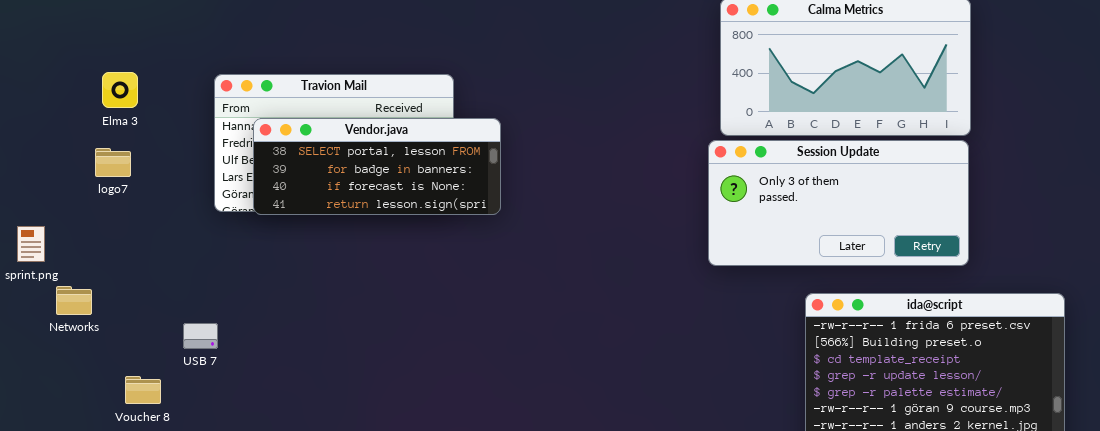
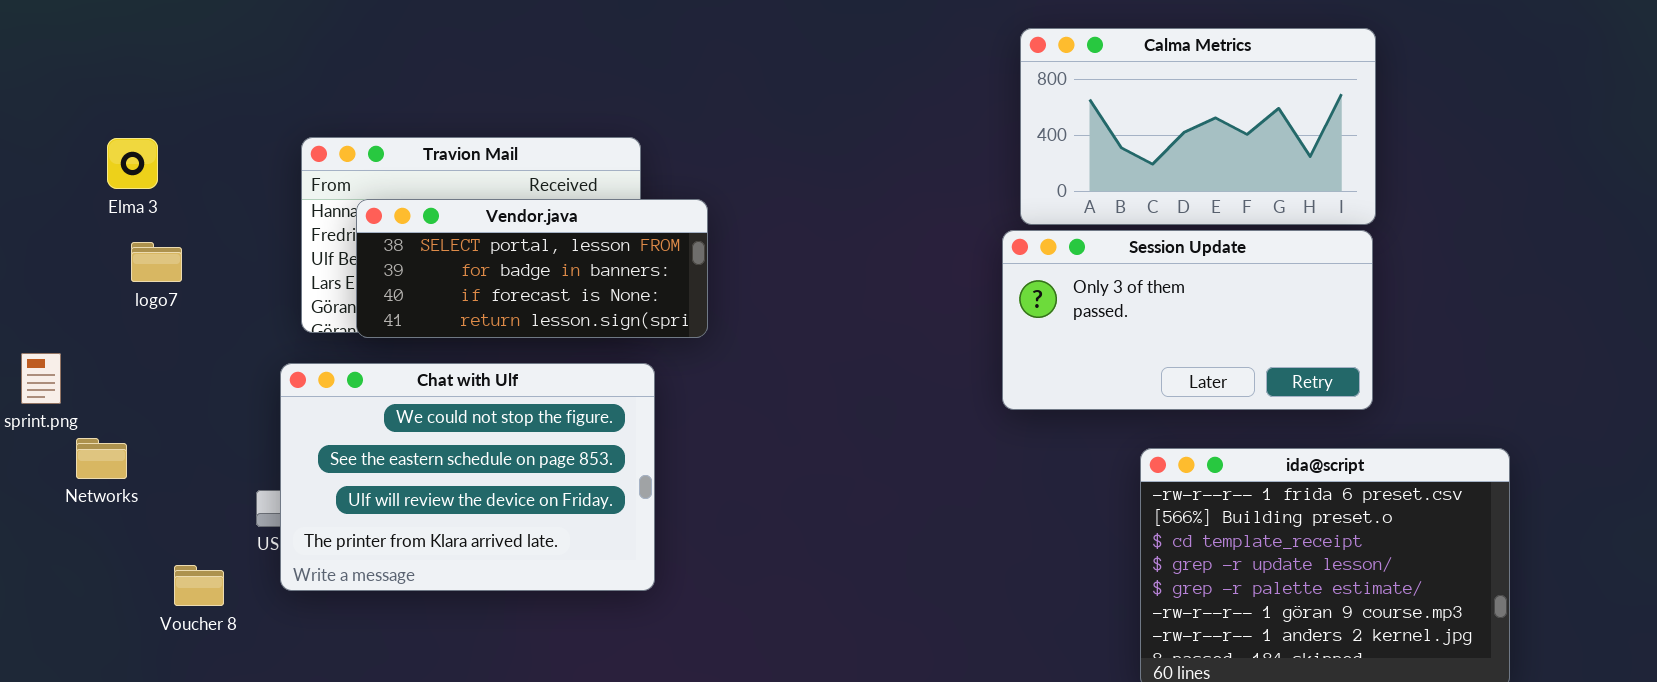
Elma 3: [102,72,138,108] -> [107,138,158,189], moved
Chat with Ulf: none -> [280,363,655,591], opened

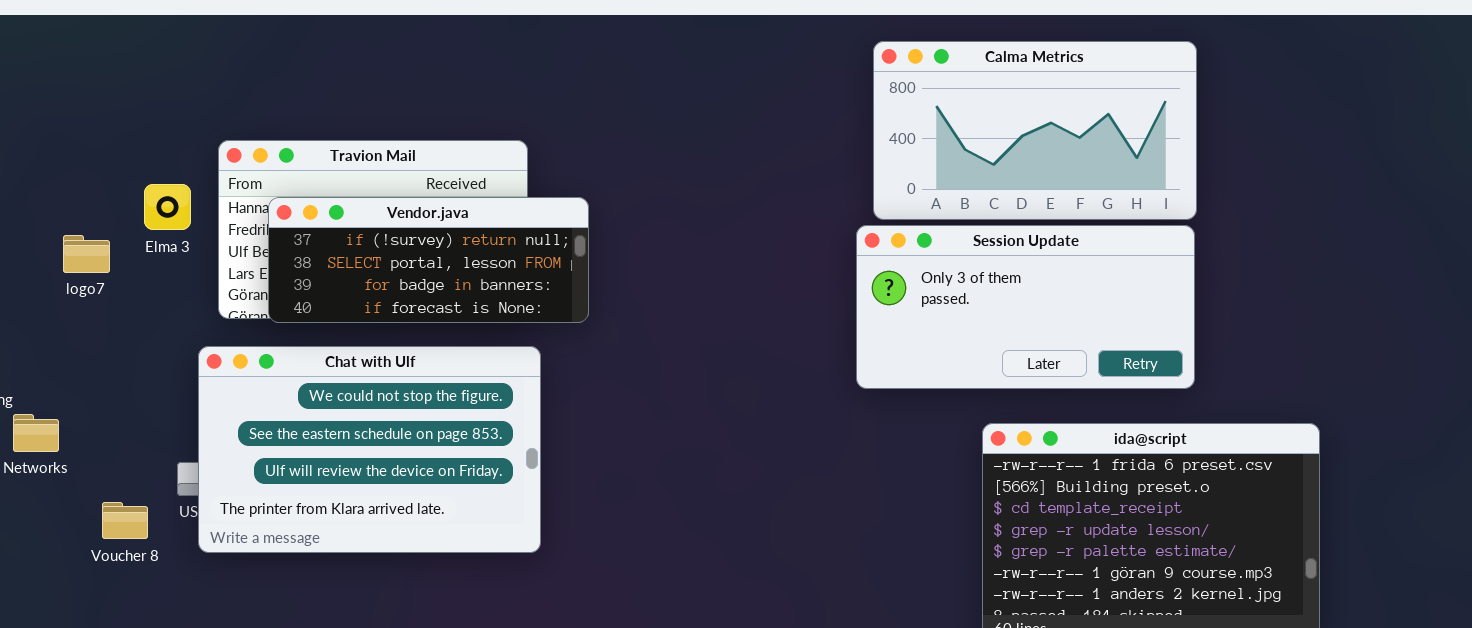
Elma 3: [107,138,158,189] -> [144,184,191,230], moved
Vendor.java: [356,199,708,338] -> [268,197,589,323], scrolled up 1 row
Voucher 8: [174,565,224,606] -> [102,502,148,539], moved

